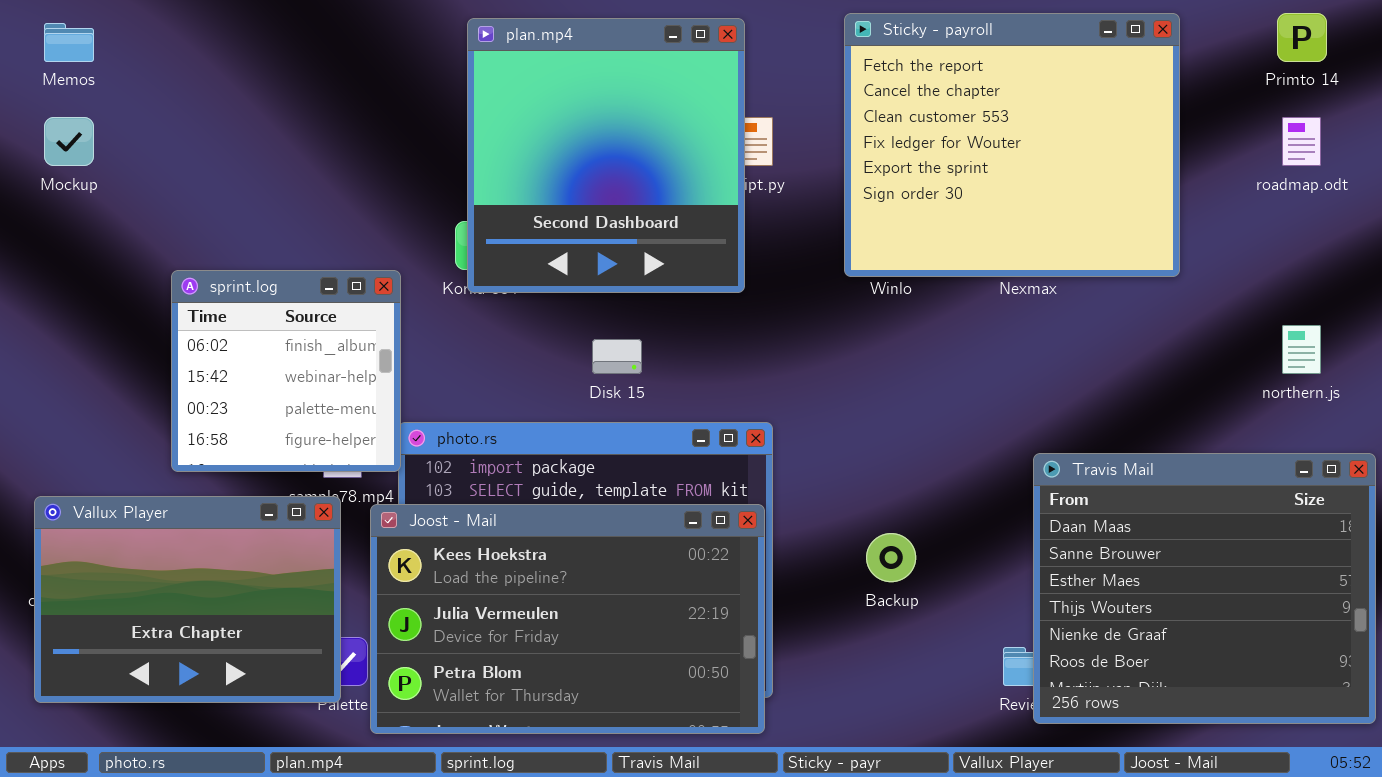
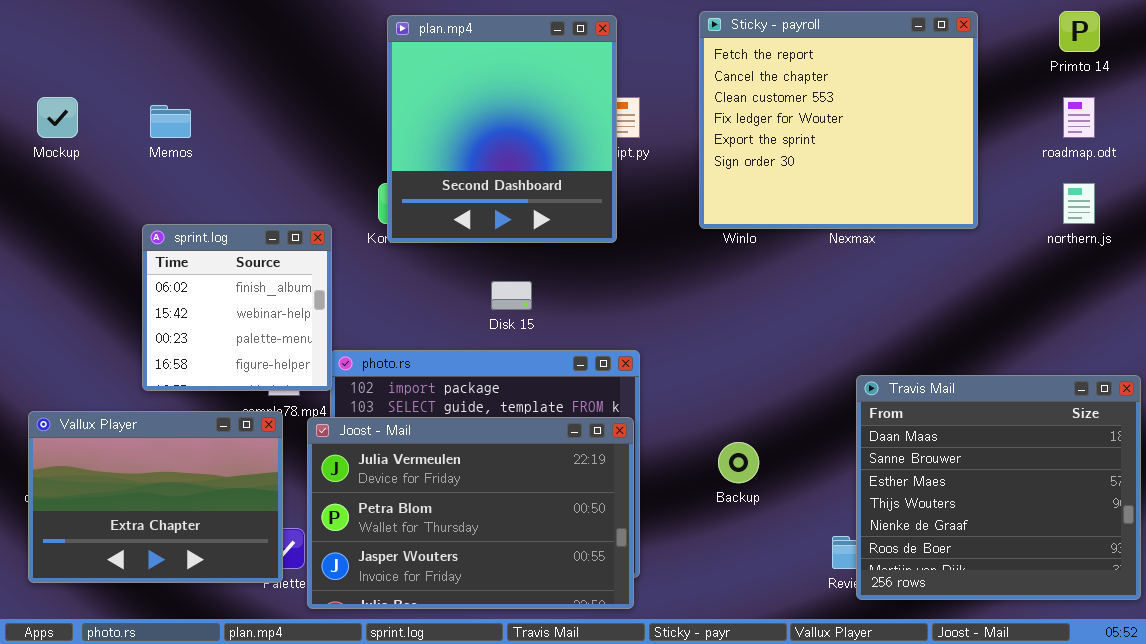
Memos: [44,23,94,62] -> [150,105,191,138], moved
northern.js: [1282,325,1321,374] -> [1063,183,1095,224], moved
Joost - Mail: [370,504,765,734] -> [307,417,634,609], scrolled down 1 row

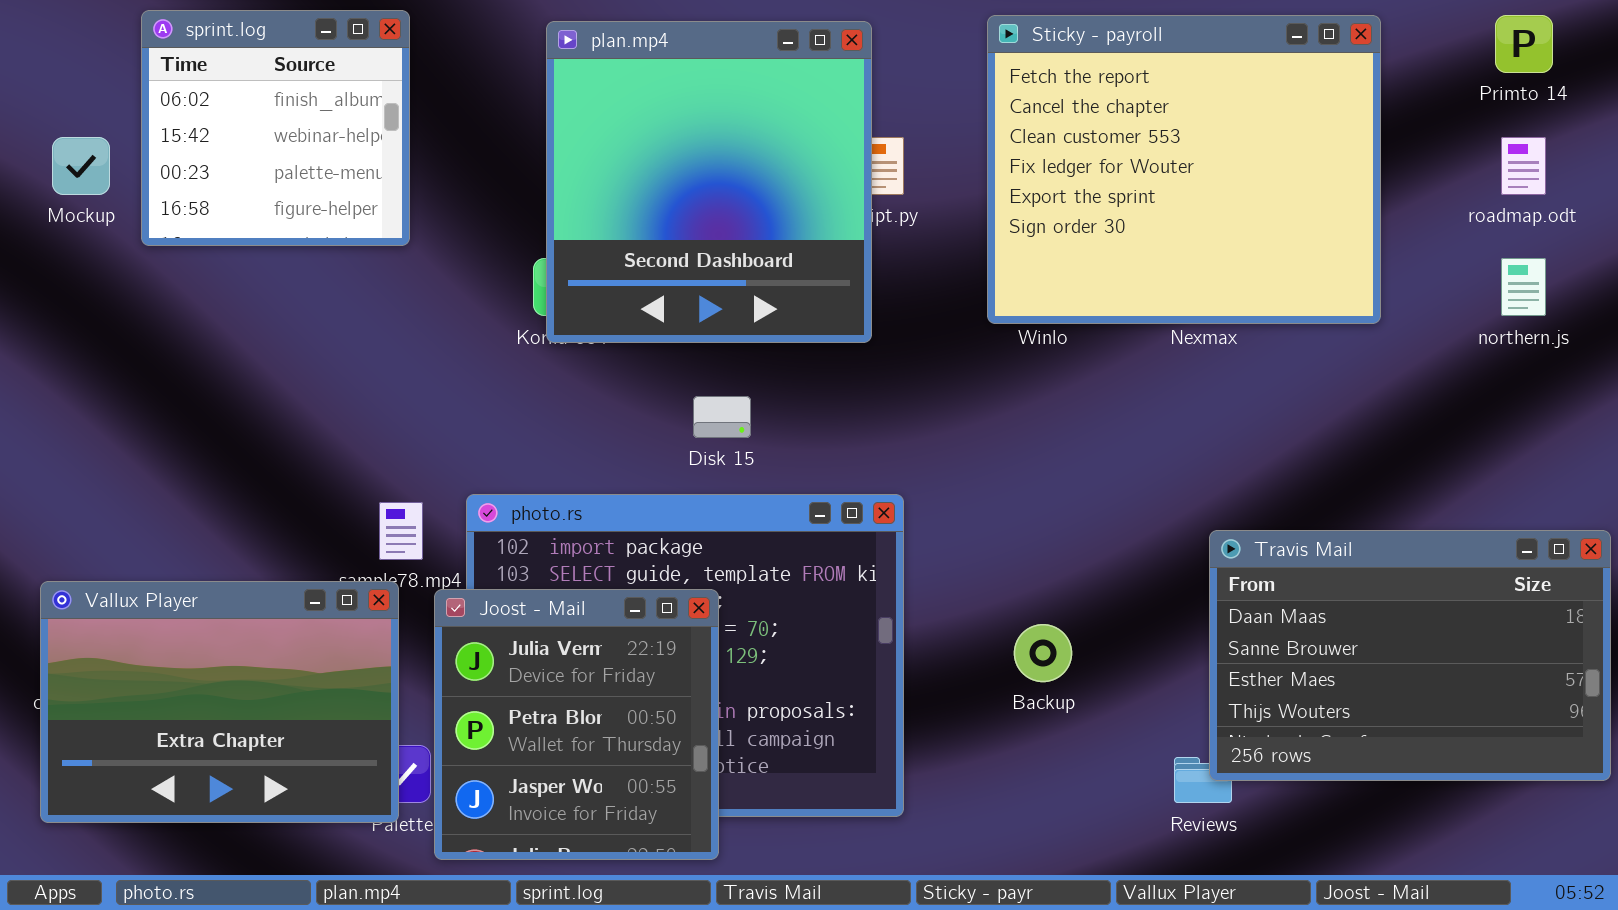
sprint.log: [142,224,332,391] -> [141,10,410,246], moved
Travis Mail: [856,375,1141,600] -> [1209,530,1611,781], resized
Joost - Mail: [307,417,634,609] -> [434,589,719,860], resized

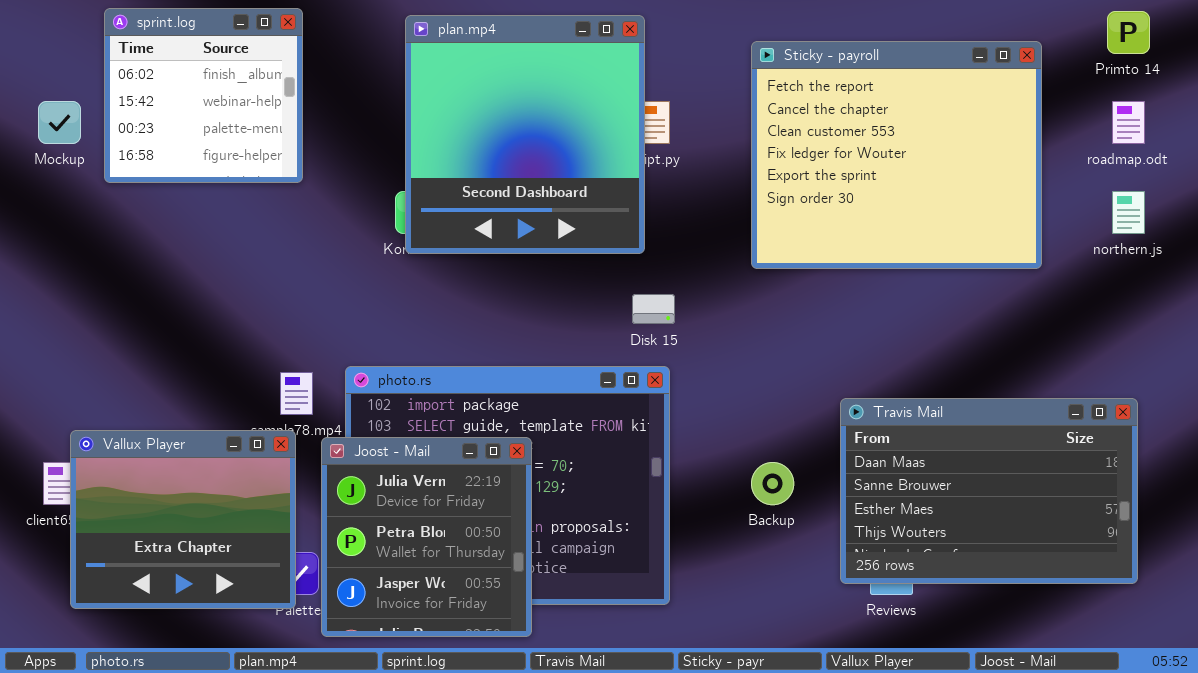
Sticky - payroll: [987,15,1381,324] -> [751,41,1042,269], moved
Disk 15: [693,396,751,438] -> [632,294,675,324], moved
Travis Mail: [1209,530,1611,781] -> [840,398,1138,584], moved
Vallux Player: [40,581,399,823] -> [70,430,296,609], resized

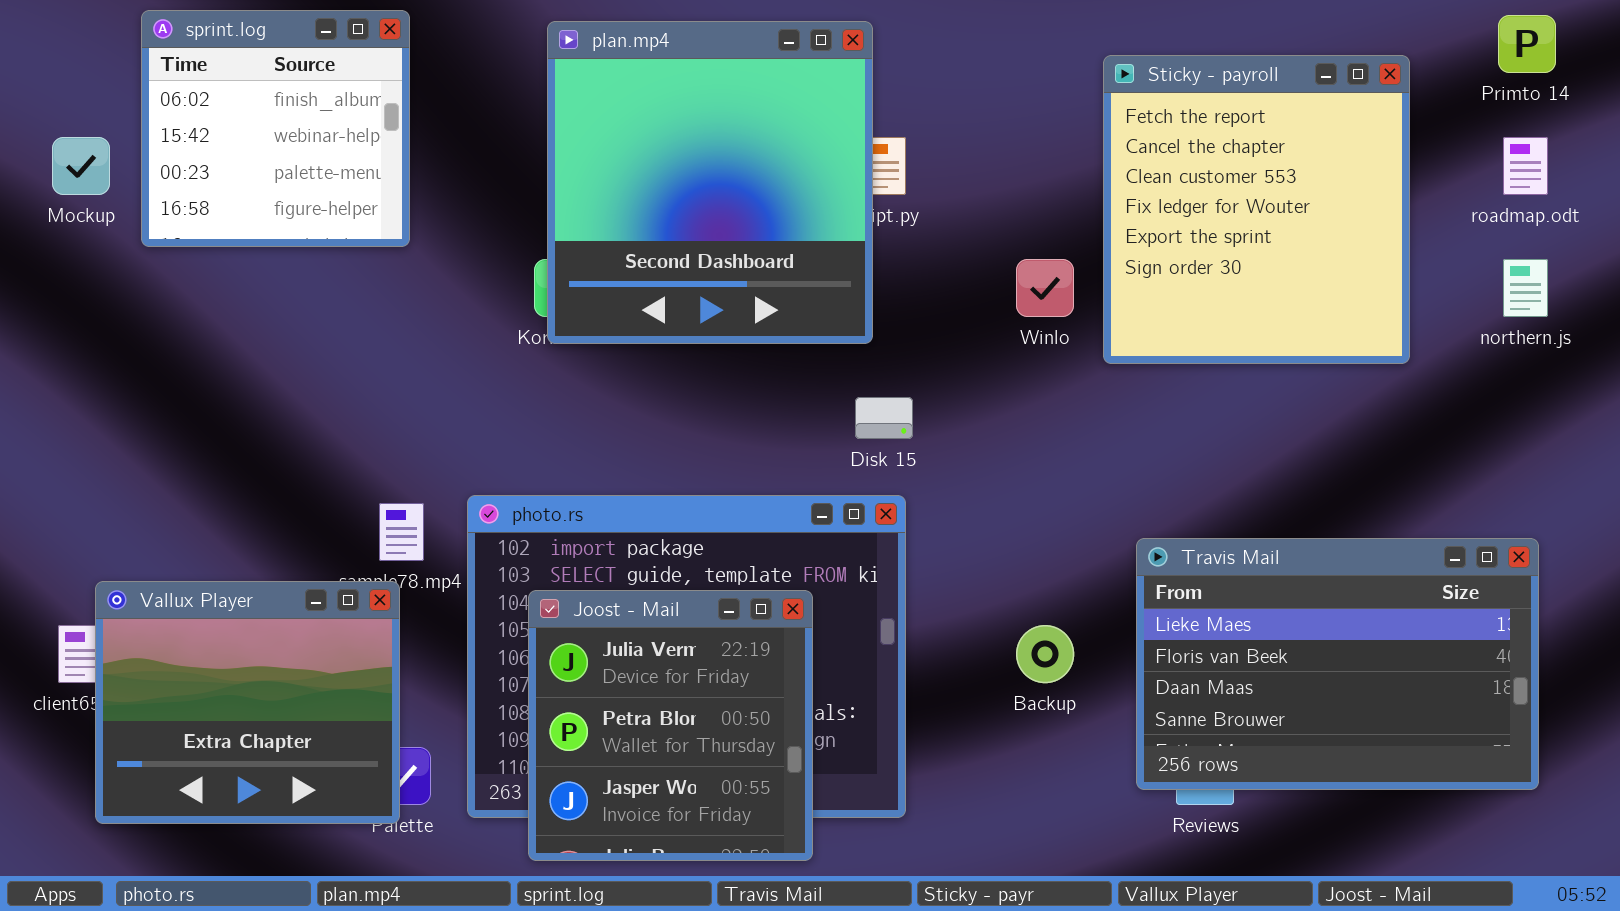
Sticky - payroll: [751,41,1042,269] -> [1103,55,1410,364], resized
Travis Mail: [840,398,1138,584] -> [1136,538,1539,790], scrolled up 2 rows
Joost - Mail: [321,437,532,637] -> [528,590,813,861], moved

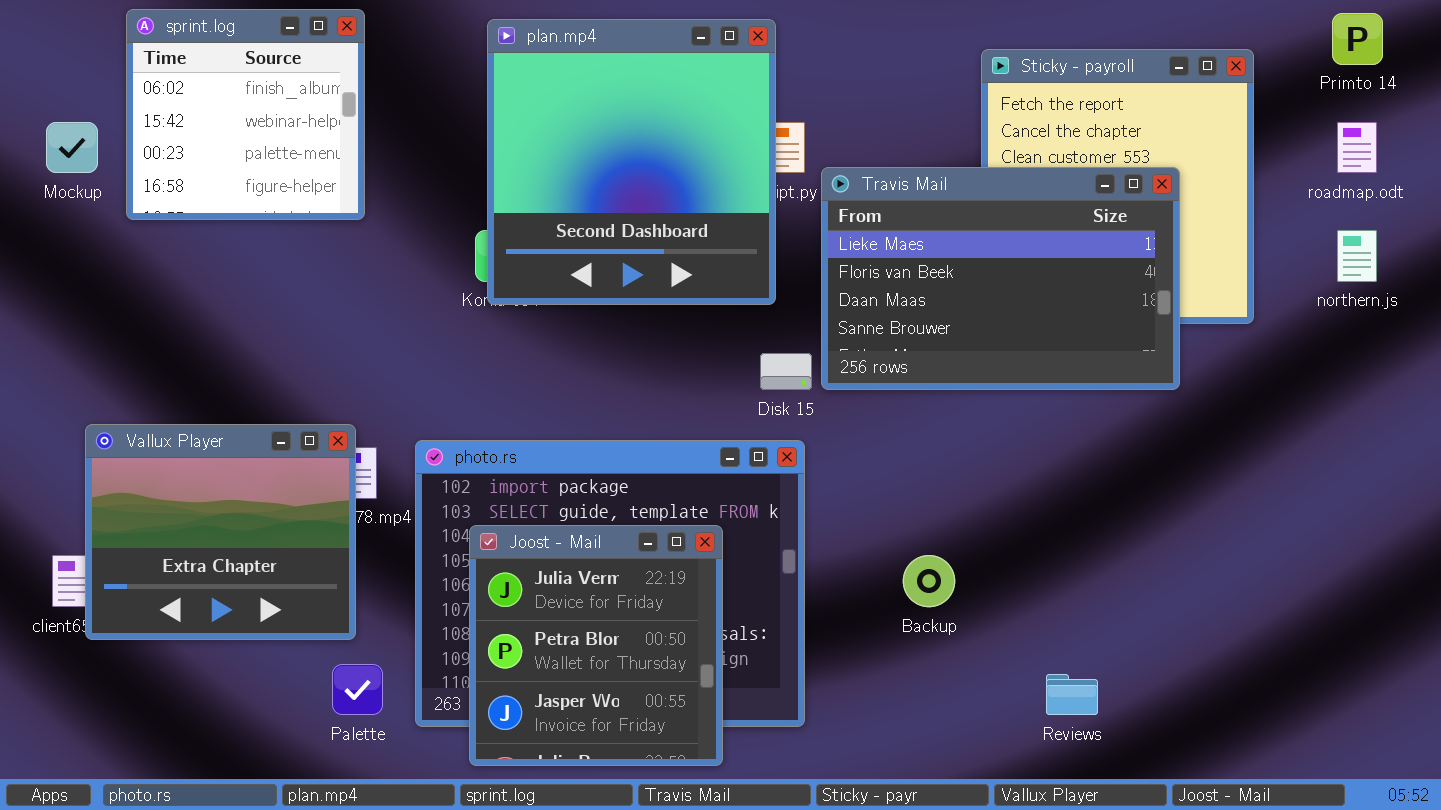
Travis Mail: [1136,538,1539,790] -> [821,167,1180,390], moved
Vallux Player: [95,581,400,824] -> [85,424,356,640], moved

